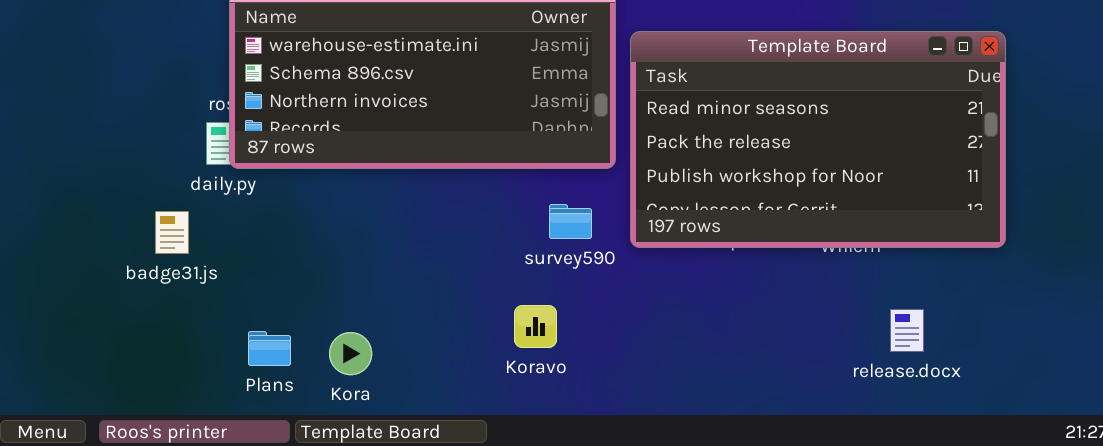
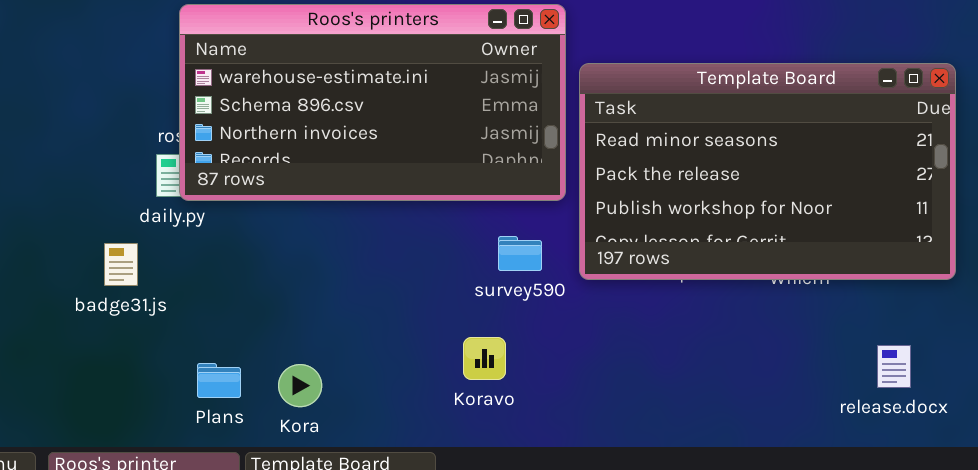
release.docx: [890,309,924,352] -> [877,345,911,388], moved

